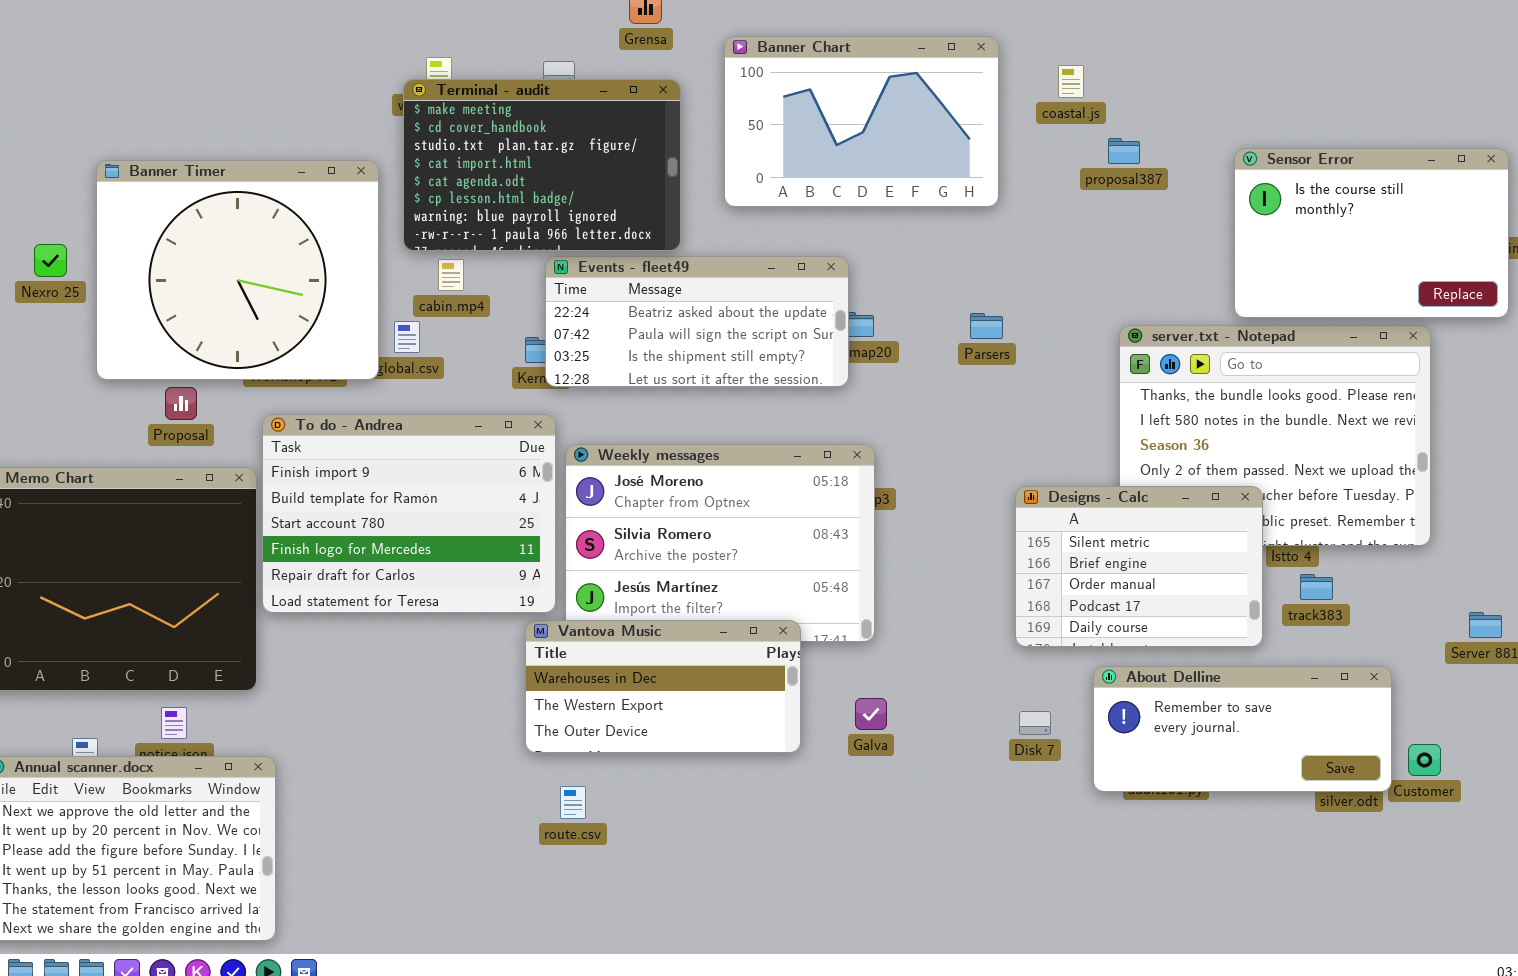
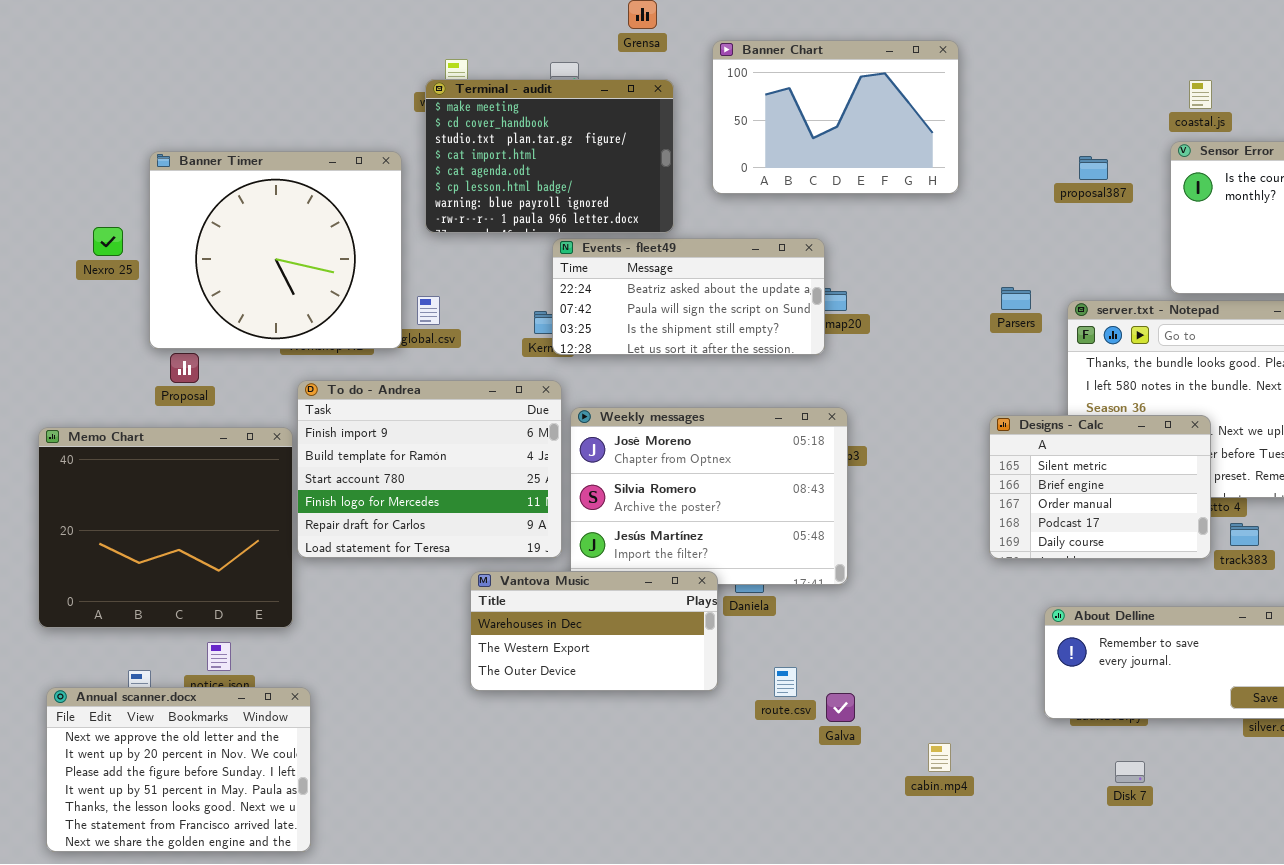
coastal.js: [1058,65,1084,98] -> [1189,80,1212,109], moved
proposal387: [1108,138,1140,164] -> [1079,156,1108,180], moved
cabin.mp4: [438,259,464,291] -> [928,743,951,772], moved
Parsers: [970,313,1003,339] -> [1001,287,1031,310], moved
Proposal: [165,387,197,420] -> [170,353,199,383], moved
Designs - Calc: [1015,486,1263,647] -> [989,415,1211,559], moved
Vantova Music: [525,620,801,753] -> [470,571,718,691], moved
Galva: [855,698,887,730] -> [826,693,855,722], moved
Disk 7: [1019,711,1051,735] -> [1115,761,1145,783], moved
route.csv: [560,786,586,819] -> [774,667,797,697], moved

